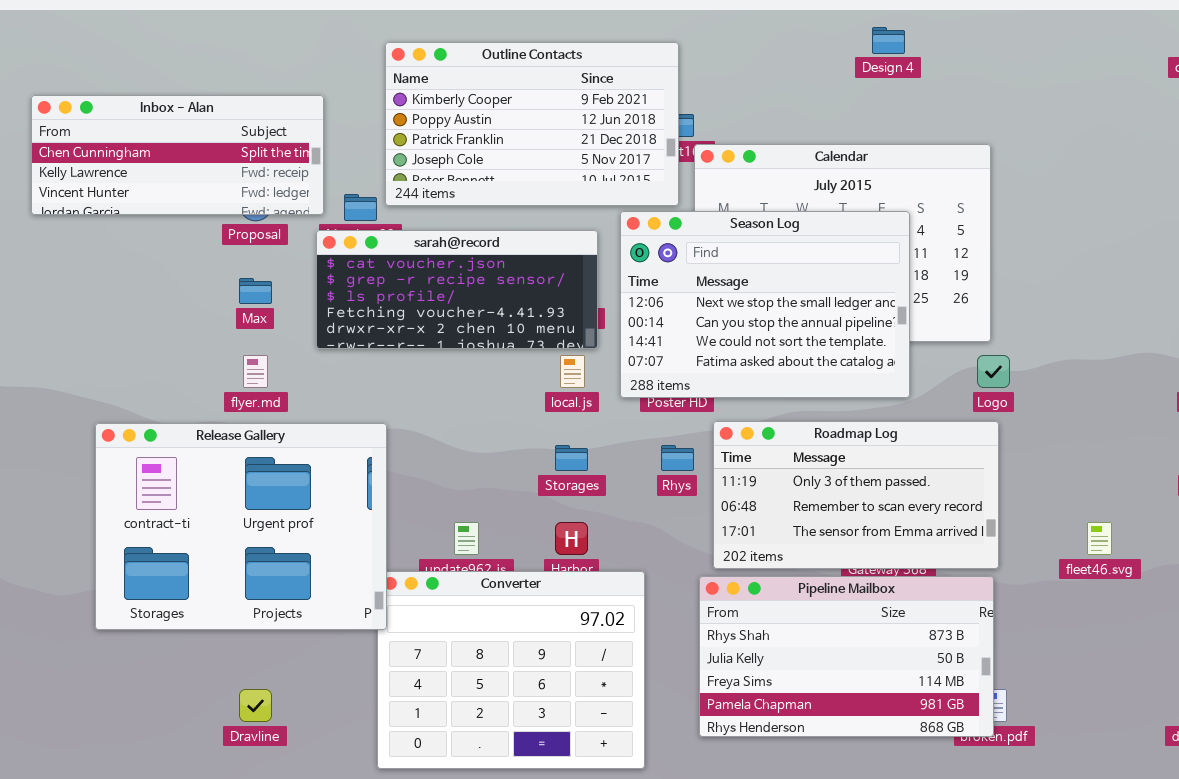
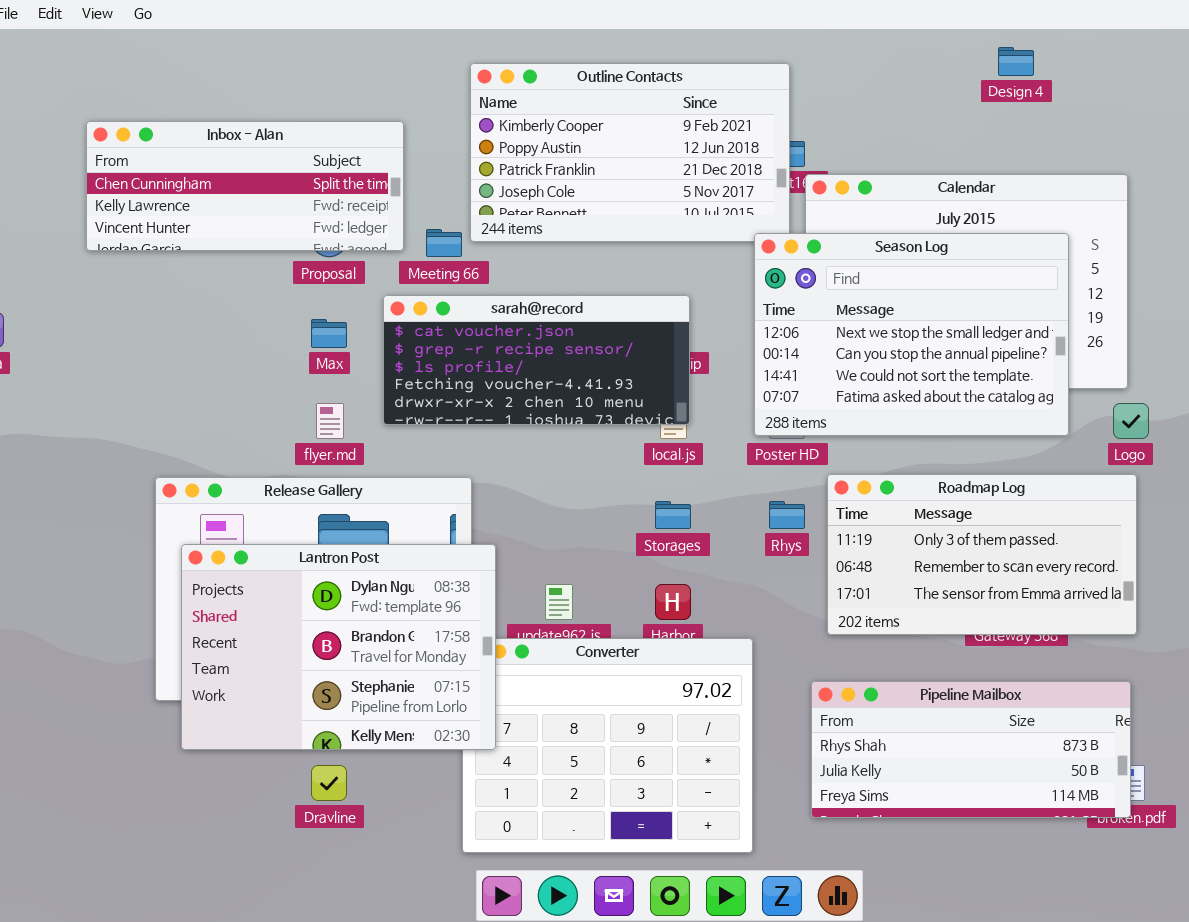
Season Log: [620,211,910,398] -> [754,233,1069,436], moved
sarah@record: [316,230,598,349] -> [383,295,690,425], moved
Lantron Post: none -> [181,544,496,750], opened
Pipeline Mailbox: [699,576,994,737] -> [811,681,1131,818], resized

